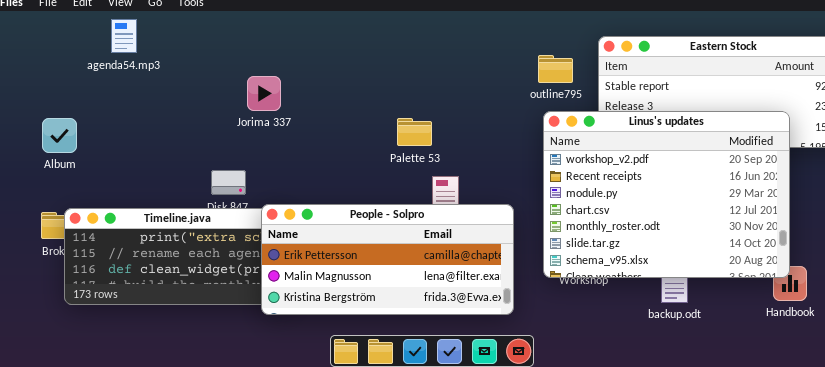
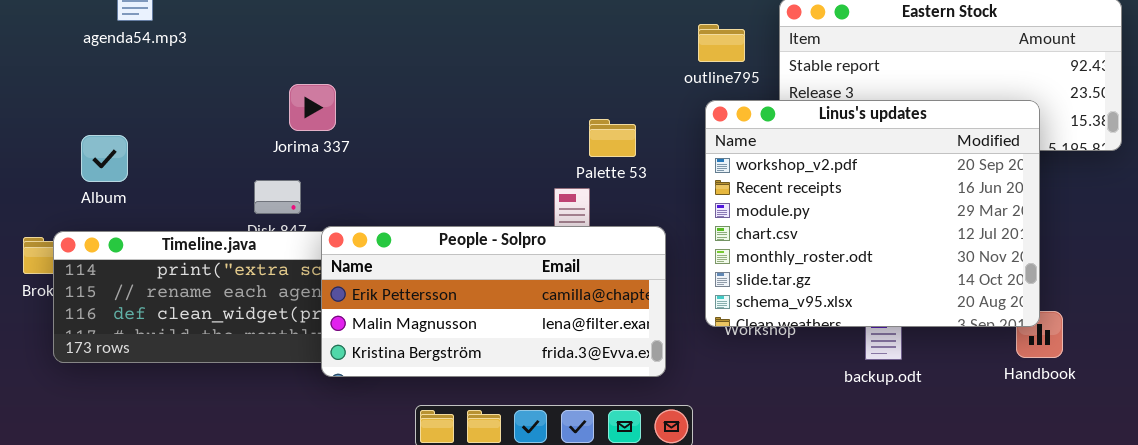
Jorima 337: [247,76,281,111] -> [289,84,336,131], moved
Album: [42,118,77,153] -> [81,135,128,182], moved
Palette 53: [397,118,432,146] -> [589,119,636,157], moved

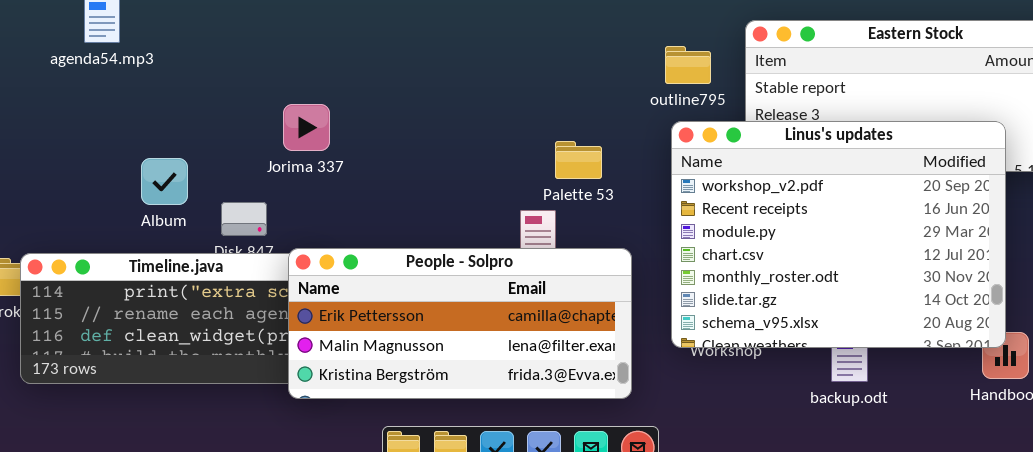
Jorima 337: [289,84,336,131] -> [283,104,330,151], moved
Album: [81,135,128,182] -> [141,158,188,205], moved

